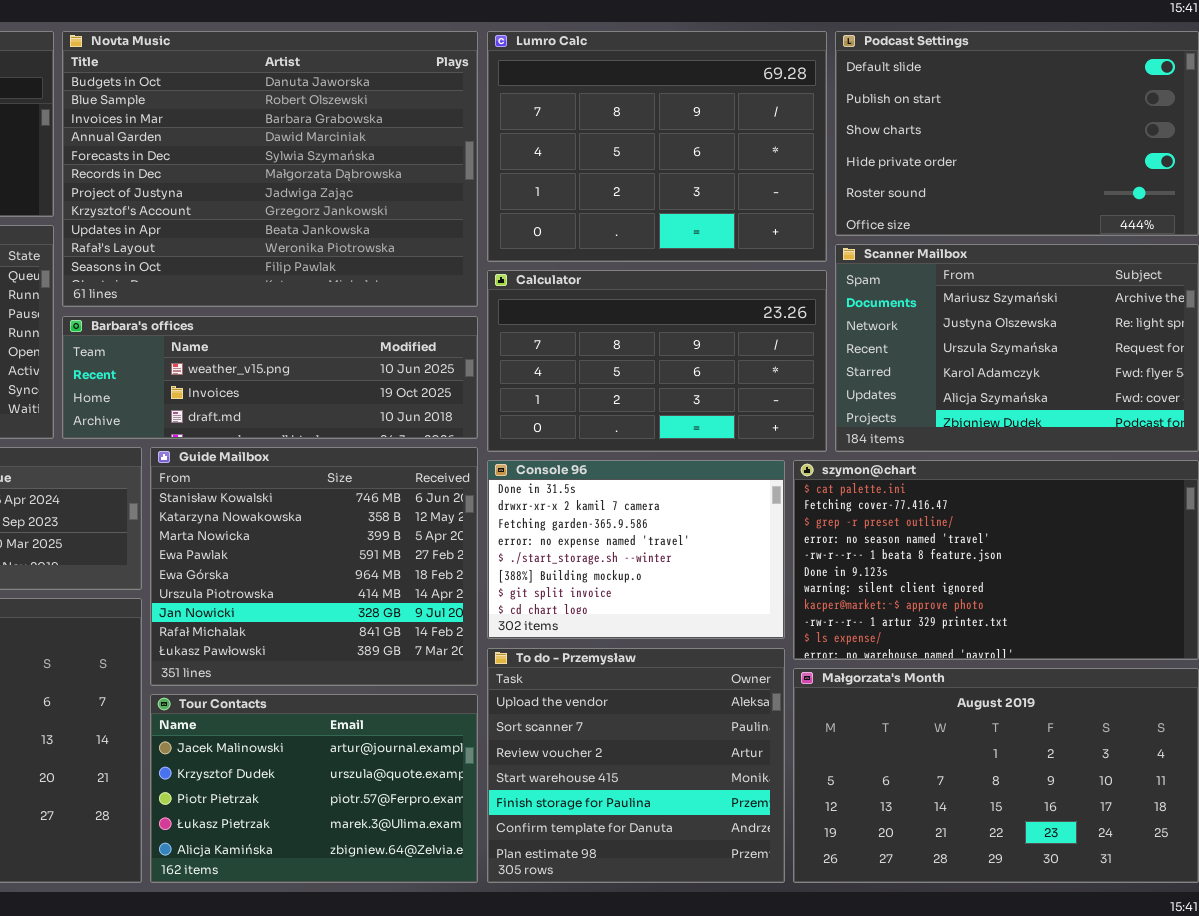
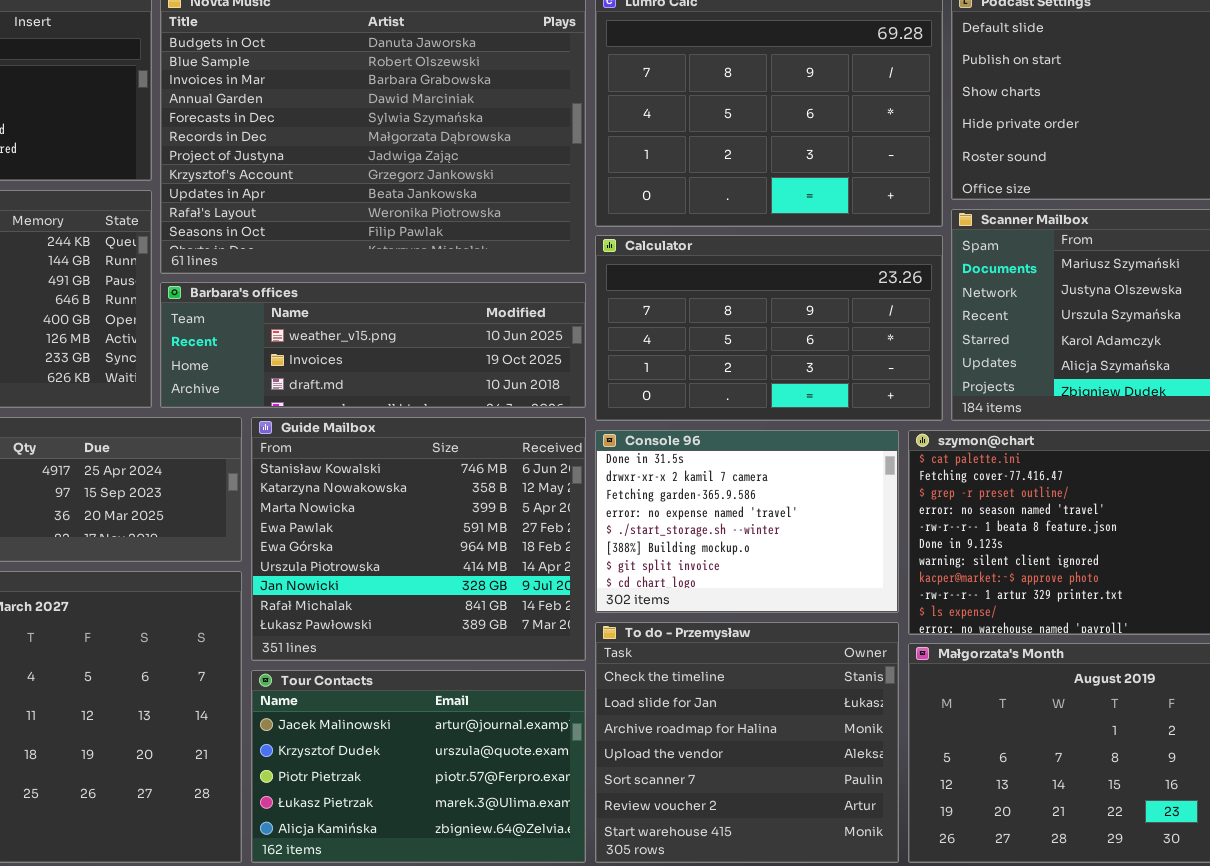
To do - Przemysław: [487,648,785,883] -> [595,622,899,863], scrolled up 3 rows

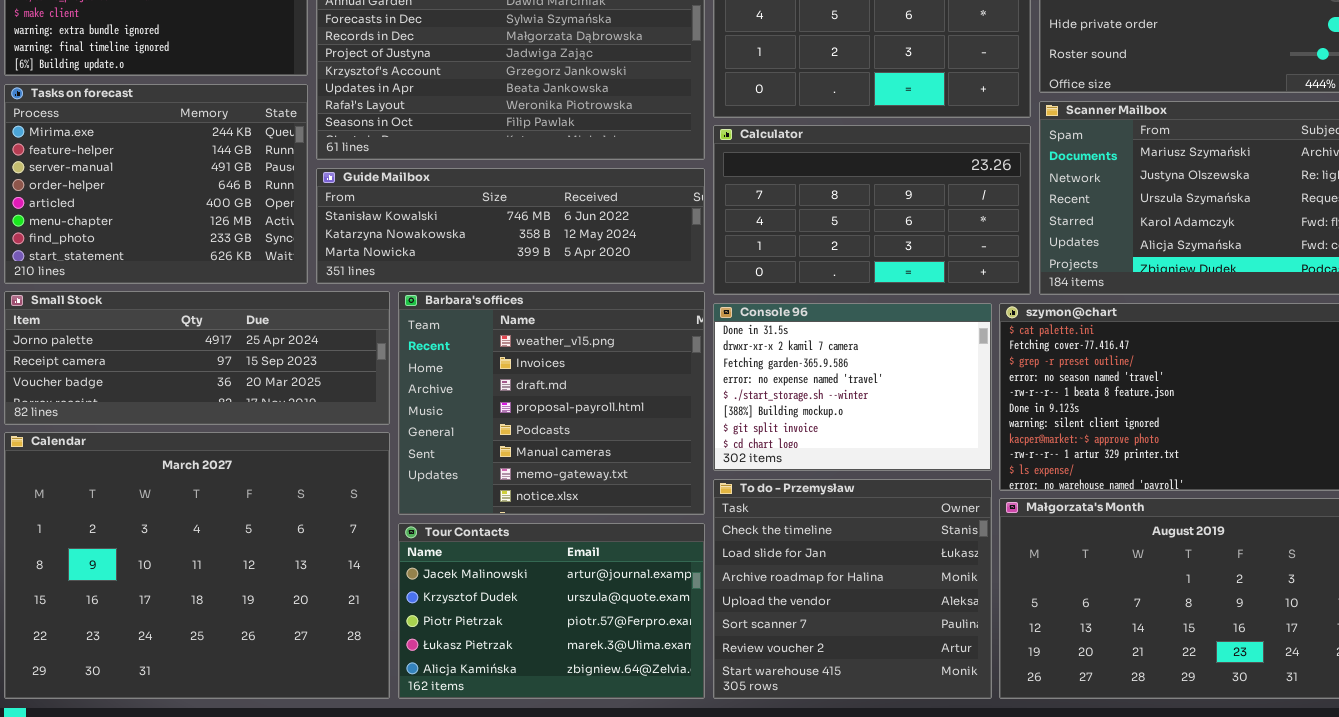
Barbara's offices: [160,282,586,408] -> [398,291,705,515], moved, resized
Guide Mailbox: [251,417,586,661] -> [316,168,705,284], moved, resized

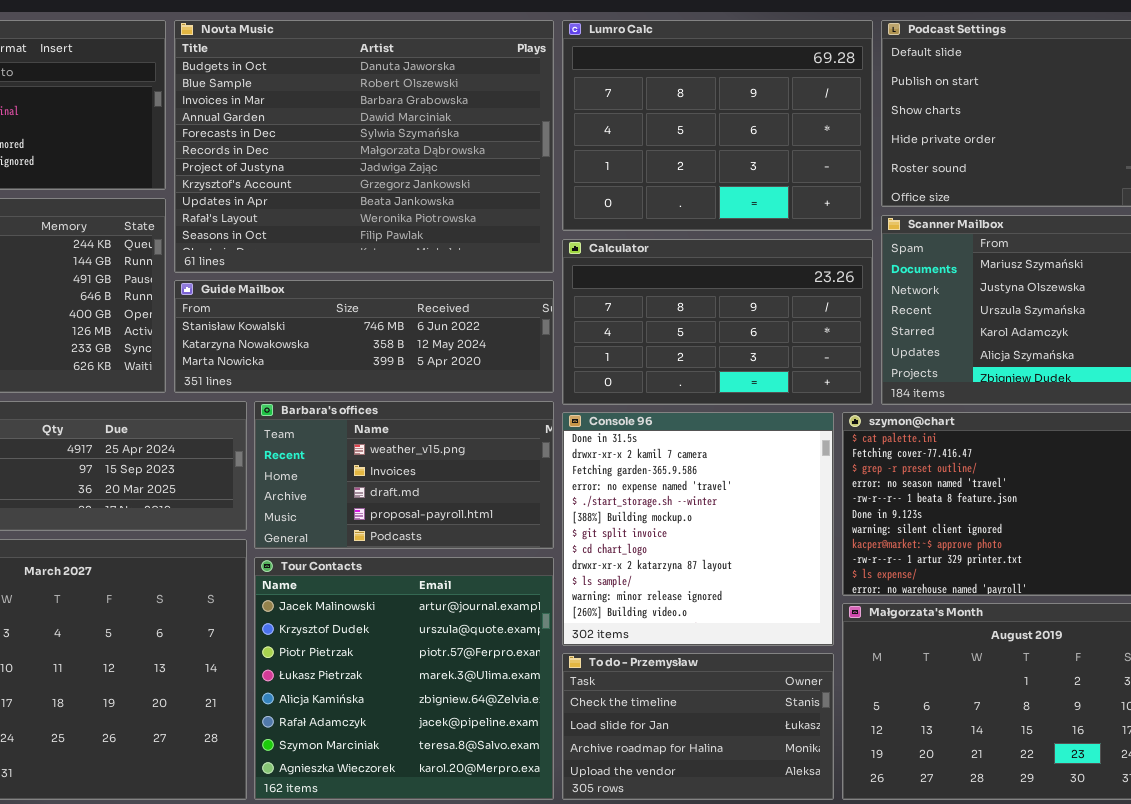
Barbara's offices: [398,291,705,515] -> [254,401,554,549], resized
Console 96: [713,303,992,471] -> [562,412,834,646], resized
To do - Przemysław: [713,479,992,699] -> [562,653,834,800], resized
Tour Contacts: [398,523,705,699] -> [254,557,554,800], resized

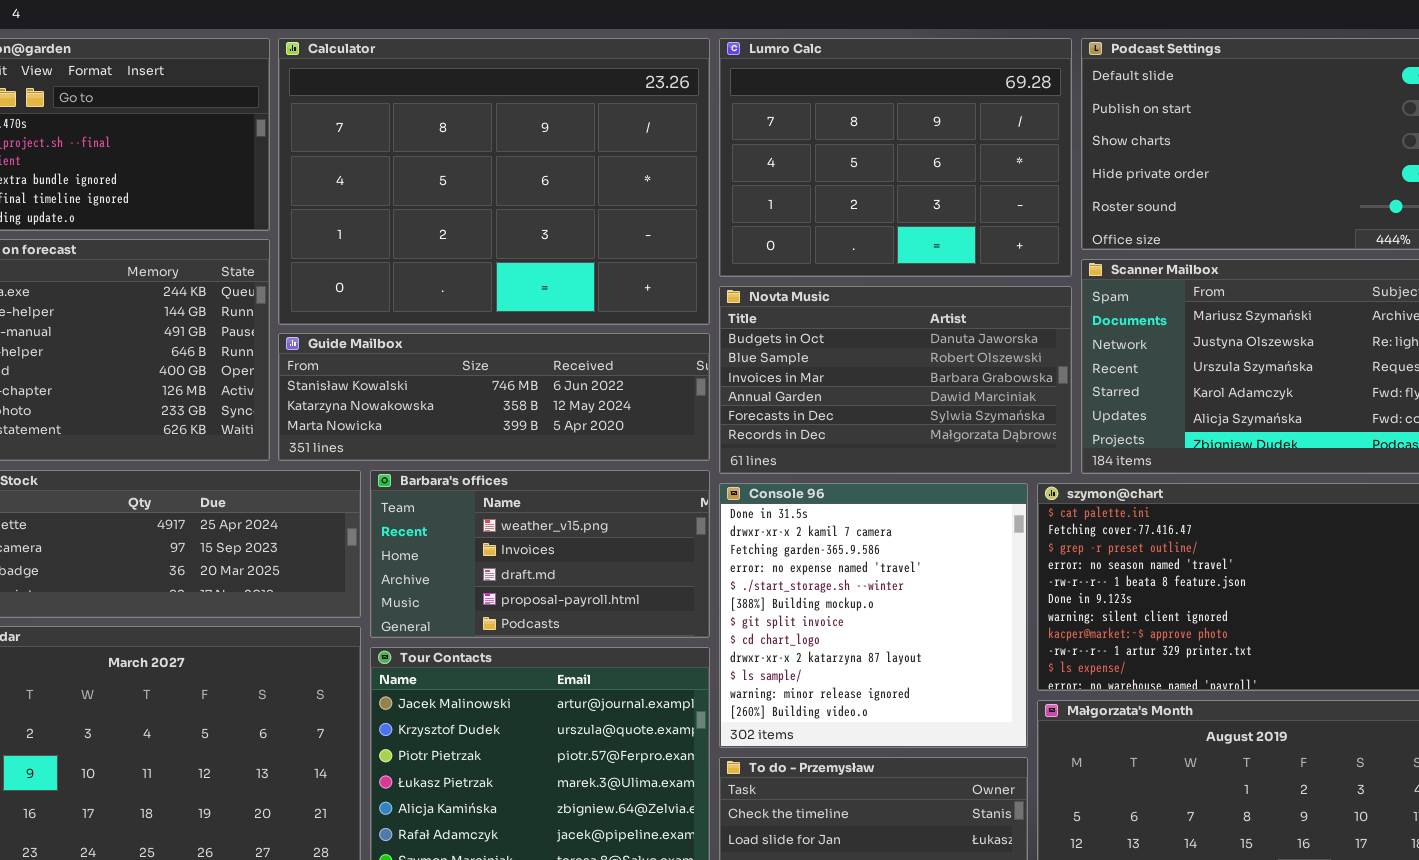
Novta Music: [174,20,554,273] -> [719,286,1072,474], moved, resized
Calculator: [562,239,873,405] -> [278,38,710,325], moved, resized

